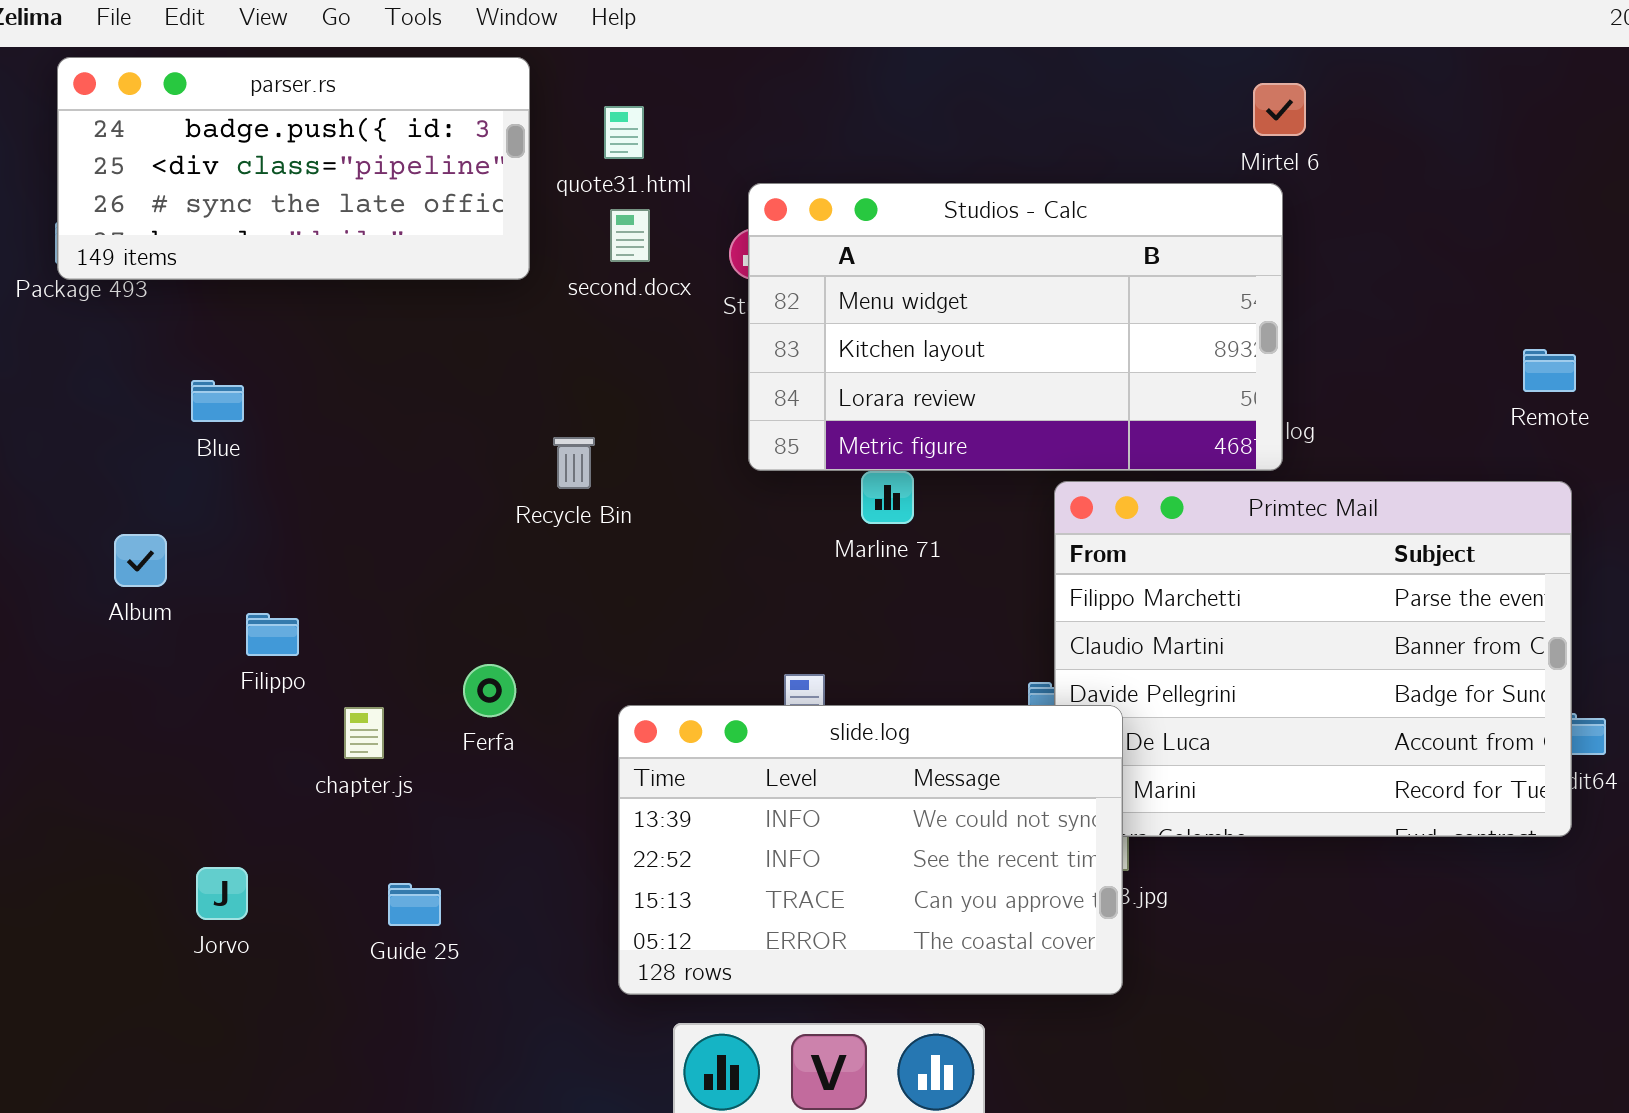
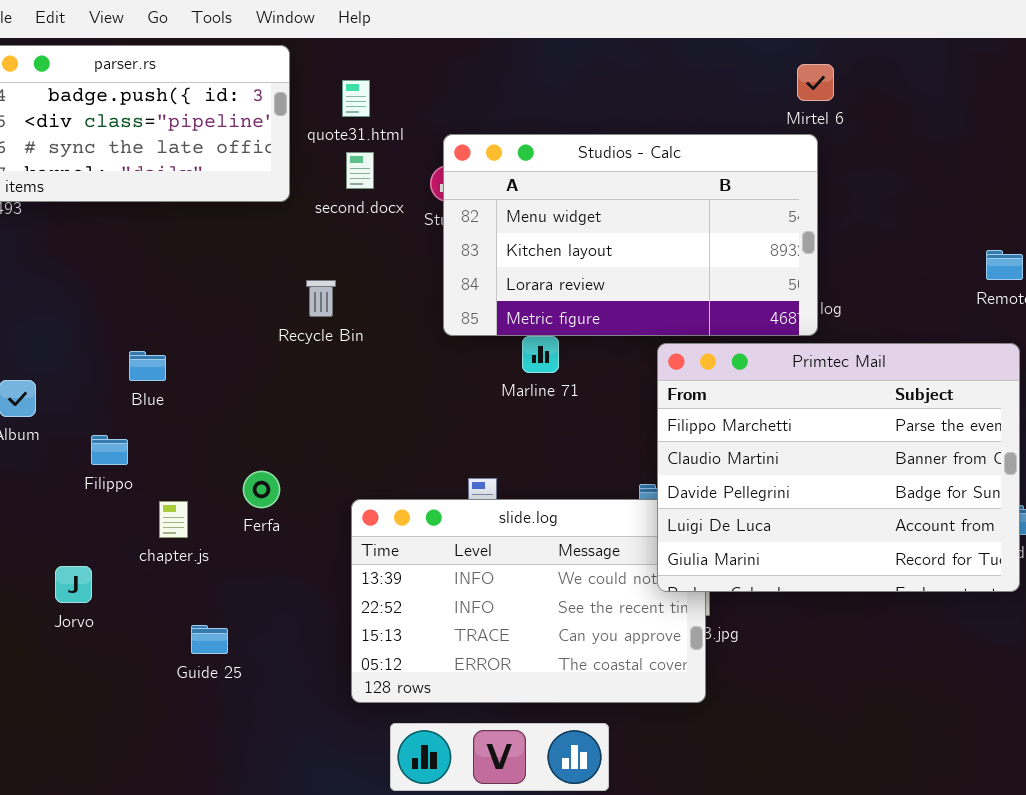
Blue: [191,380,244,422] -> [129,351,166,381], moved
Recycle Bin: [553,437,595,489] -> [306,280,336,317], moved
Primtec Mail: [1054,481,1572,837] -> [657,343,1020,592], raised
Jorvo: [196,867,248,920] -> [55,566,92,603], moved

